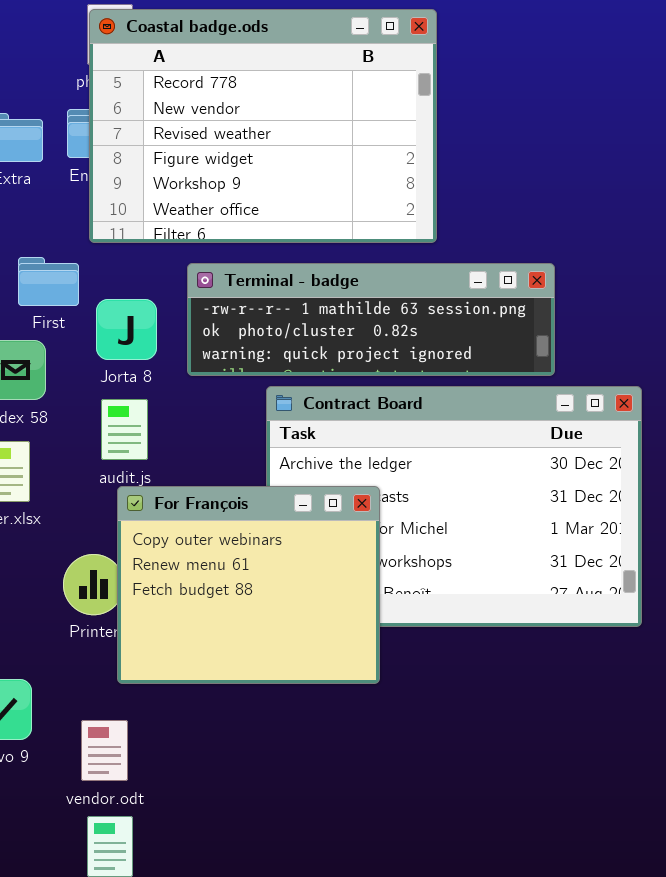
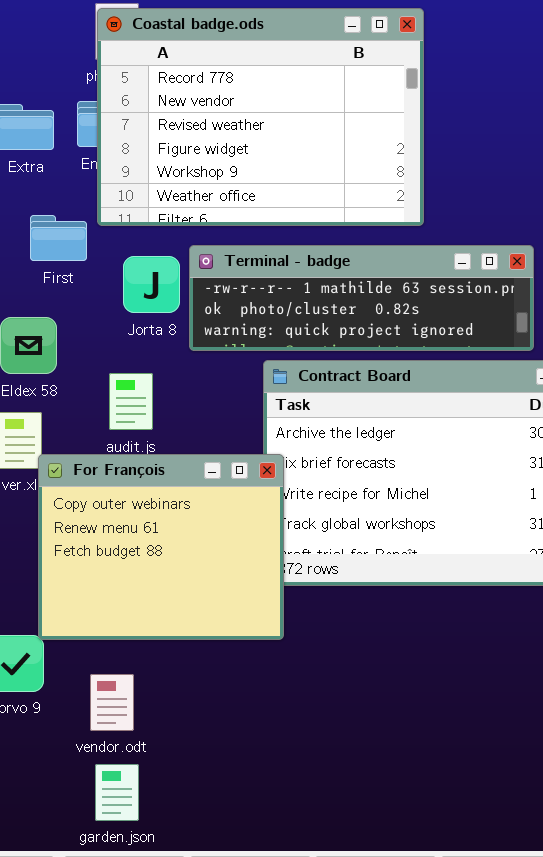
First: [18,257,79,306] -> [30,215,87,261], moved
Jorta 8: [96,299,157,360] -> [123,256,180,313], moved
For François: [117,486,380,684] -> [38,454,284,640], moved

